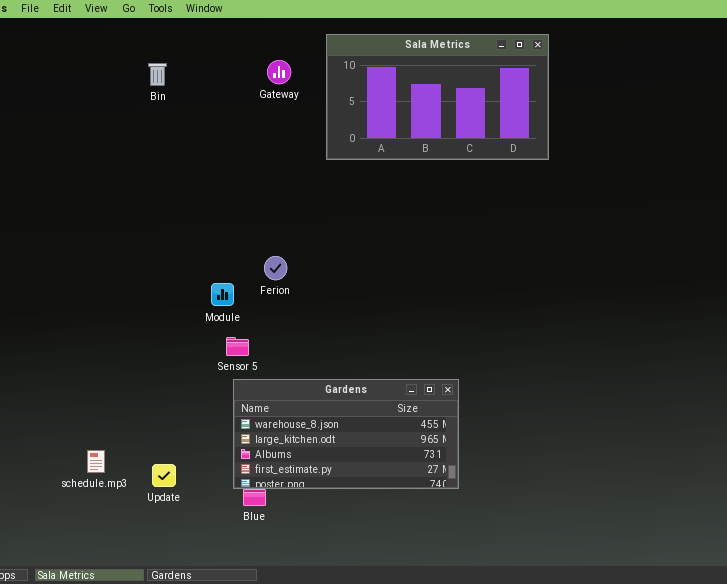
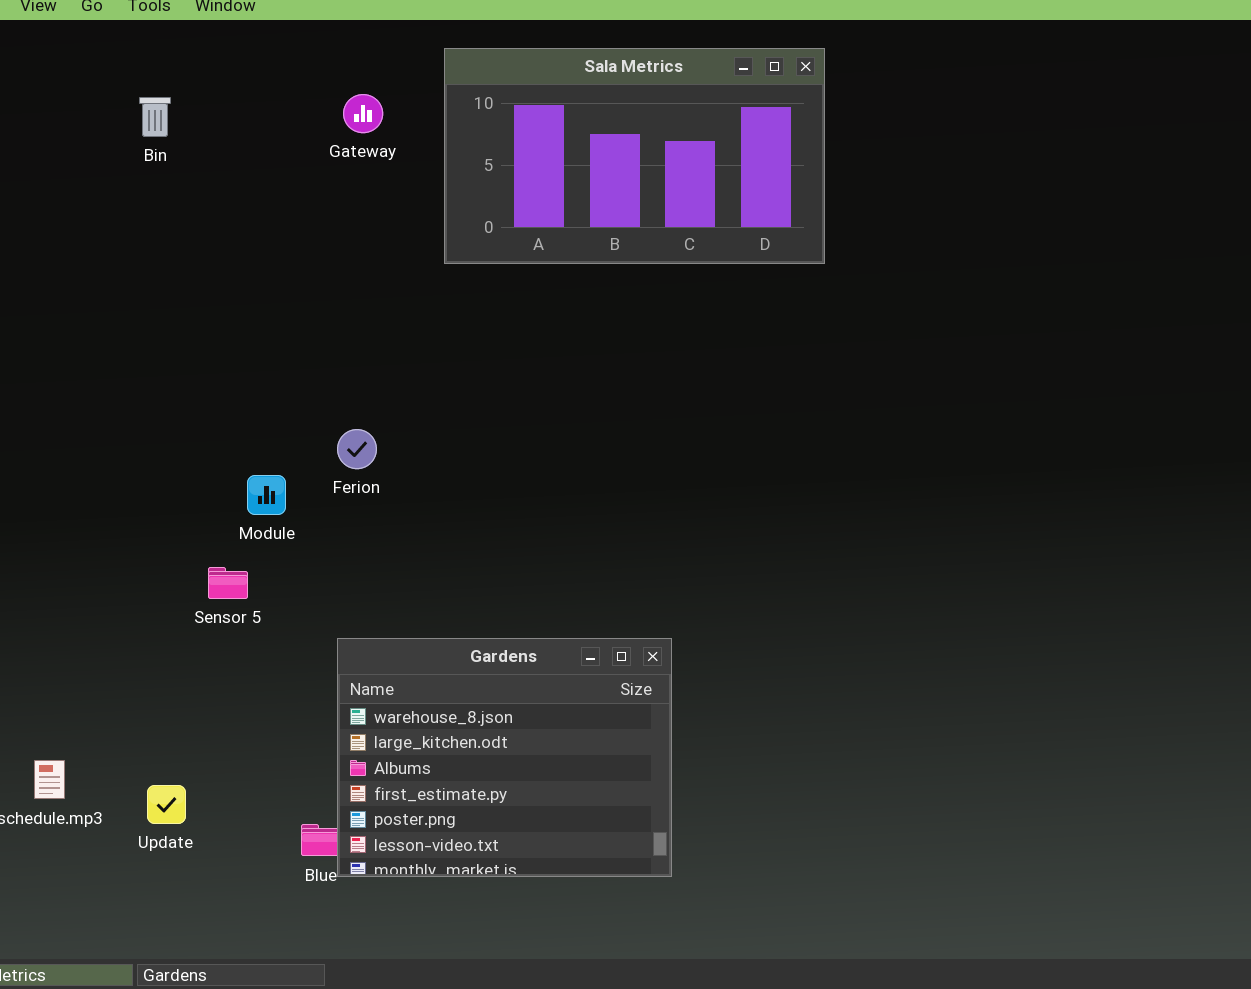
Sensor 5: [226,337,249,356] -> [208,567,248,599], moved
Gardens: [233,379,459,489] -> [337,638,672,877], resized

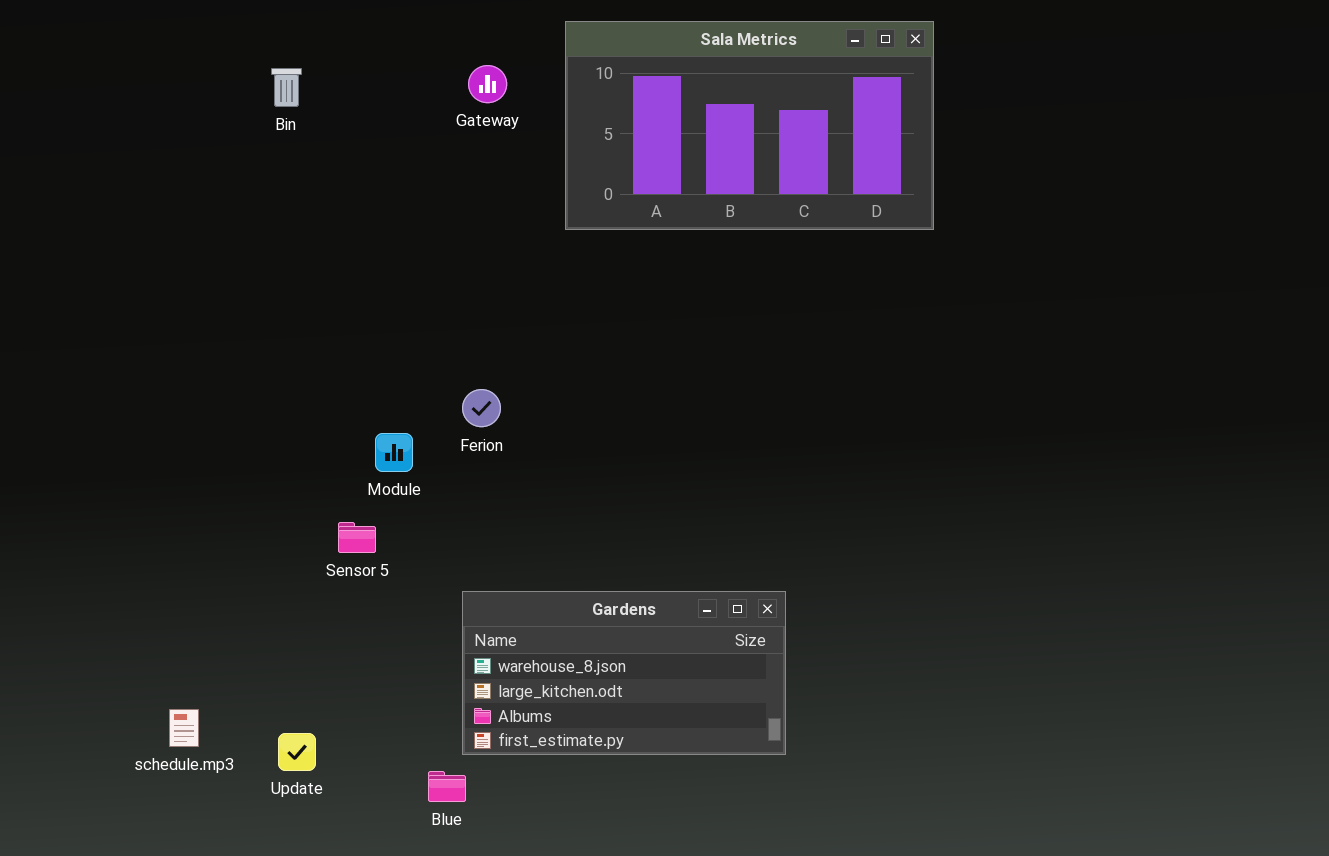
Gardens: [337,638,672,877] -> [462,591,786,755], resized

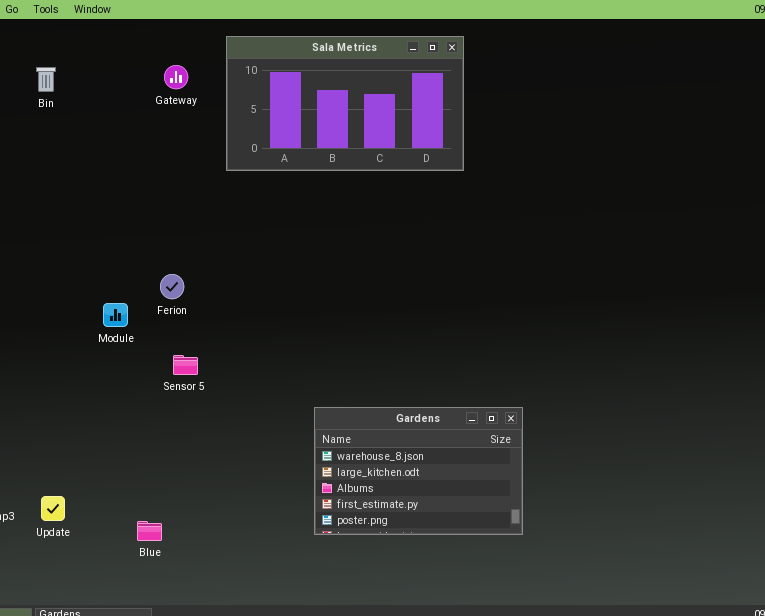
Sensor 5: [338,522,376,553] -> [173,355,198,375], moved
Gardens: [462,591,786,755] -> [314,407,523,535], moved, resized

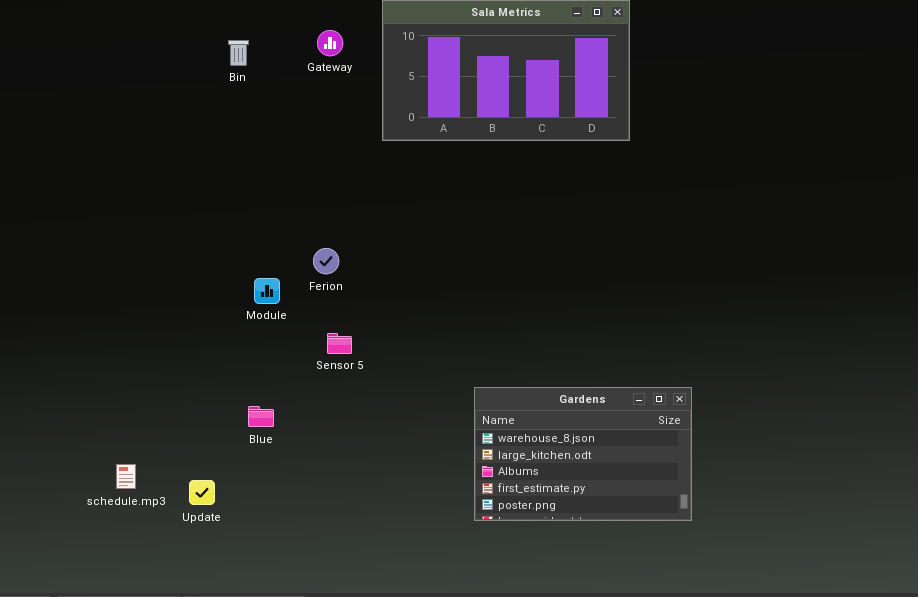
Bin: [36,67,56,92] -> [228,40,249,66], moved
Blue: [137,521,162,541] -> [248,406,274,427], moved

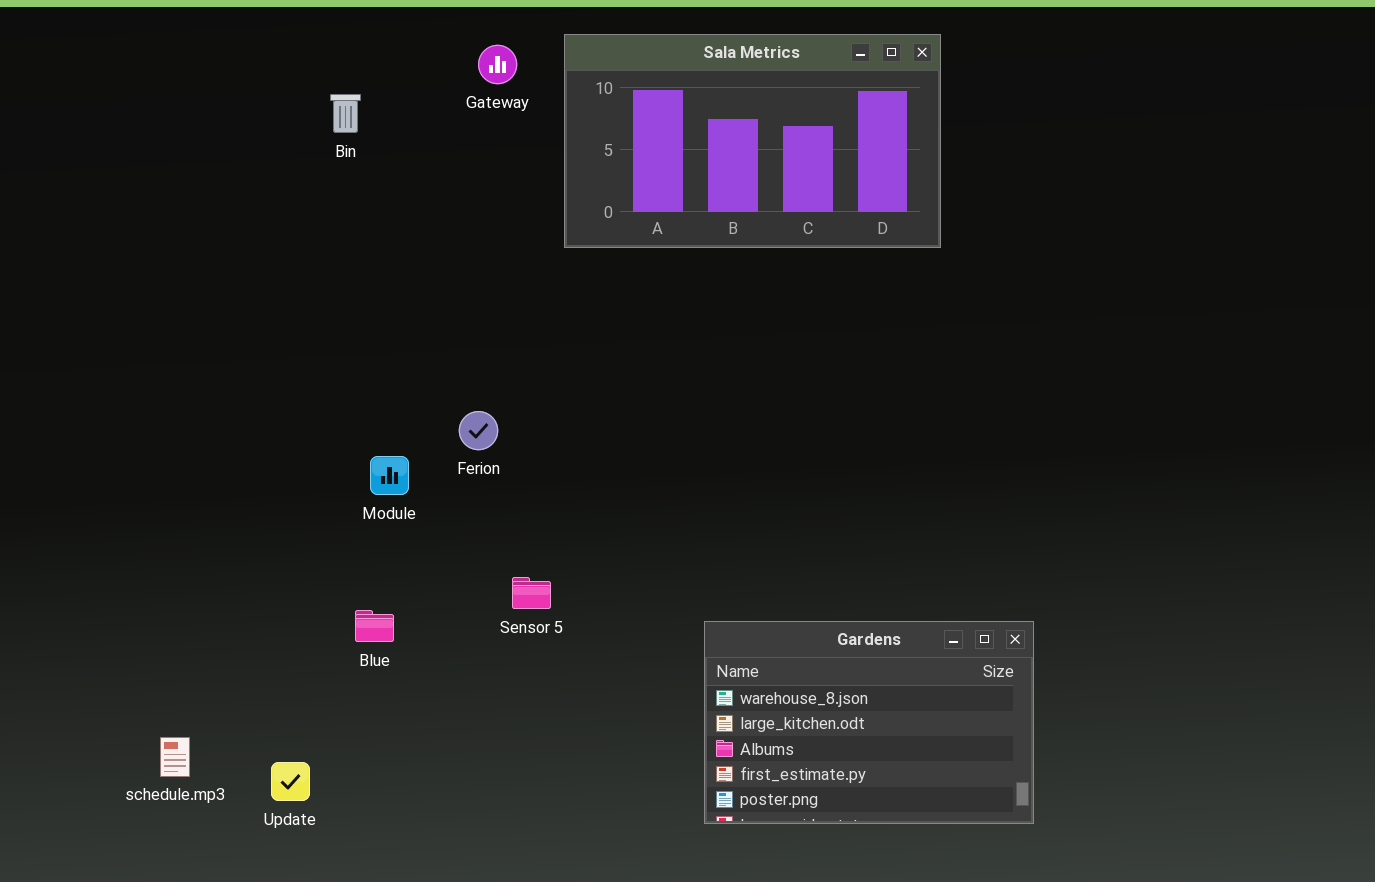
Gateway: [317,30,343,56] -> [478,45,517,84], moved
Sensor 5: [327,333,352,354] -> [512,577,551,609], moved
Blue: [248,406,274,427] -> [355,610,394,642], moved

